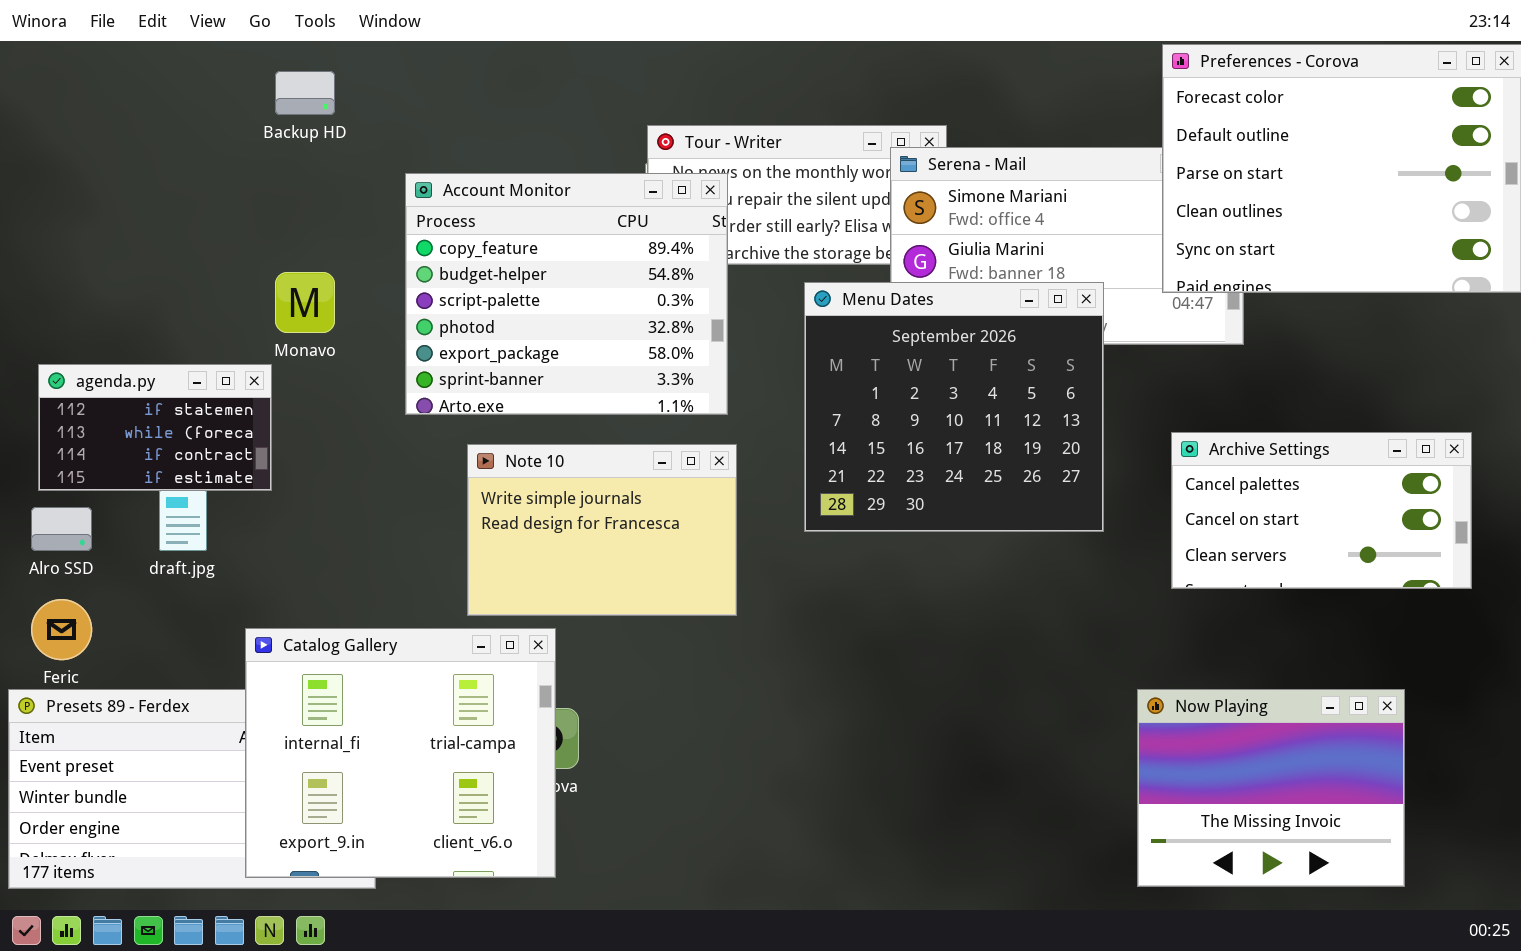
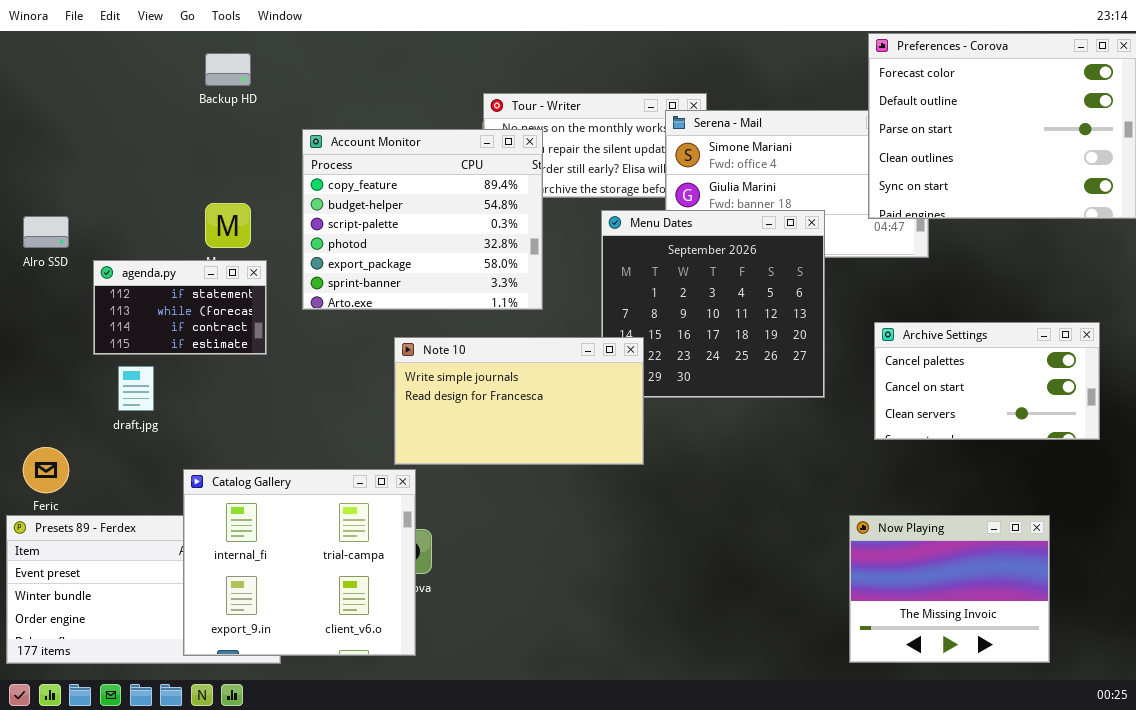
agenda.py: [38,364,272,491] -> [93,260,267,355], moved
Note 10: [467,444,737,616] -> [394,337,644,465], moved, resized
Alro SSD: [31,507,92,551] -> [23,216,69,248], moved

